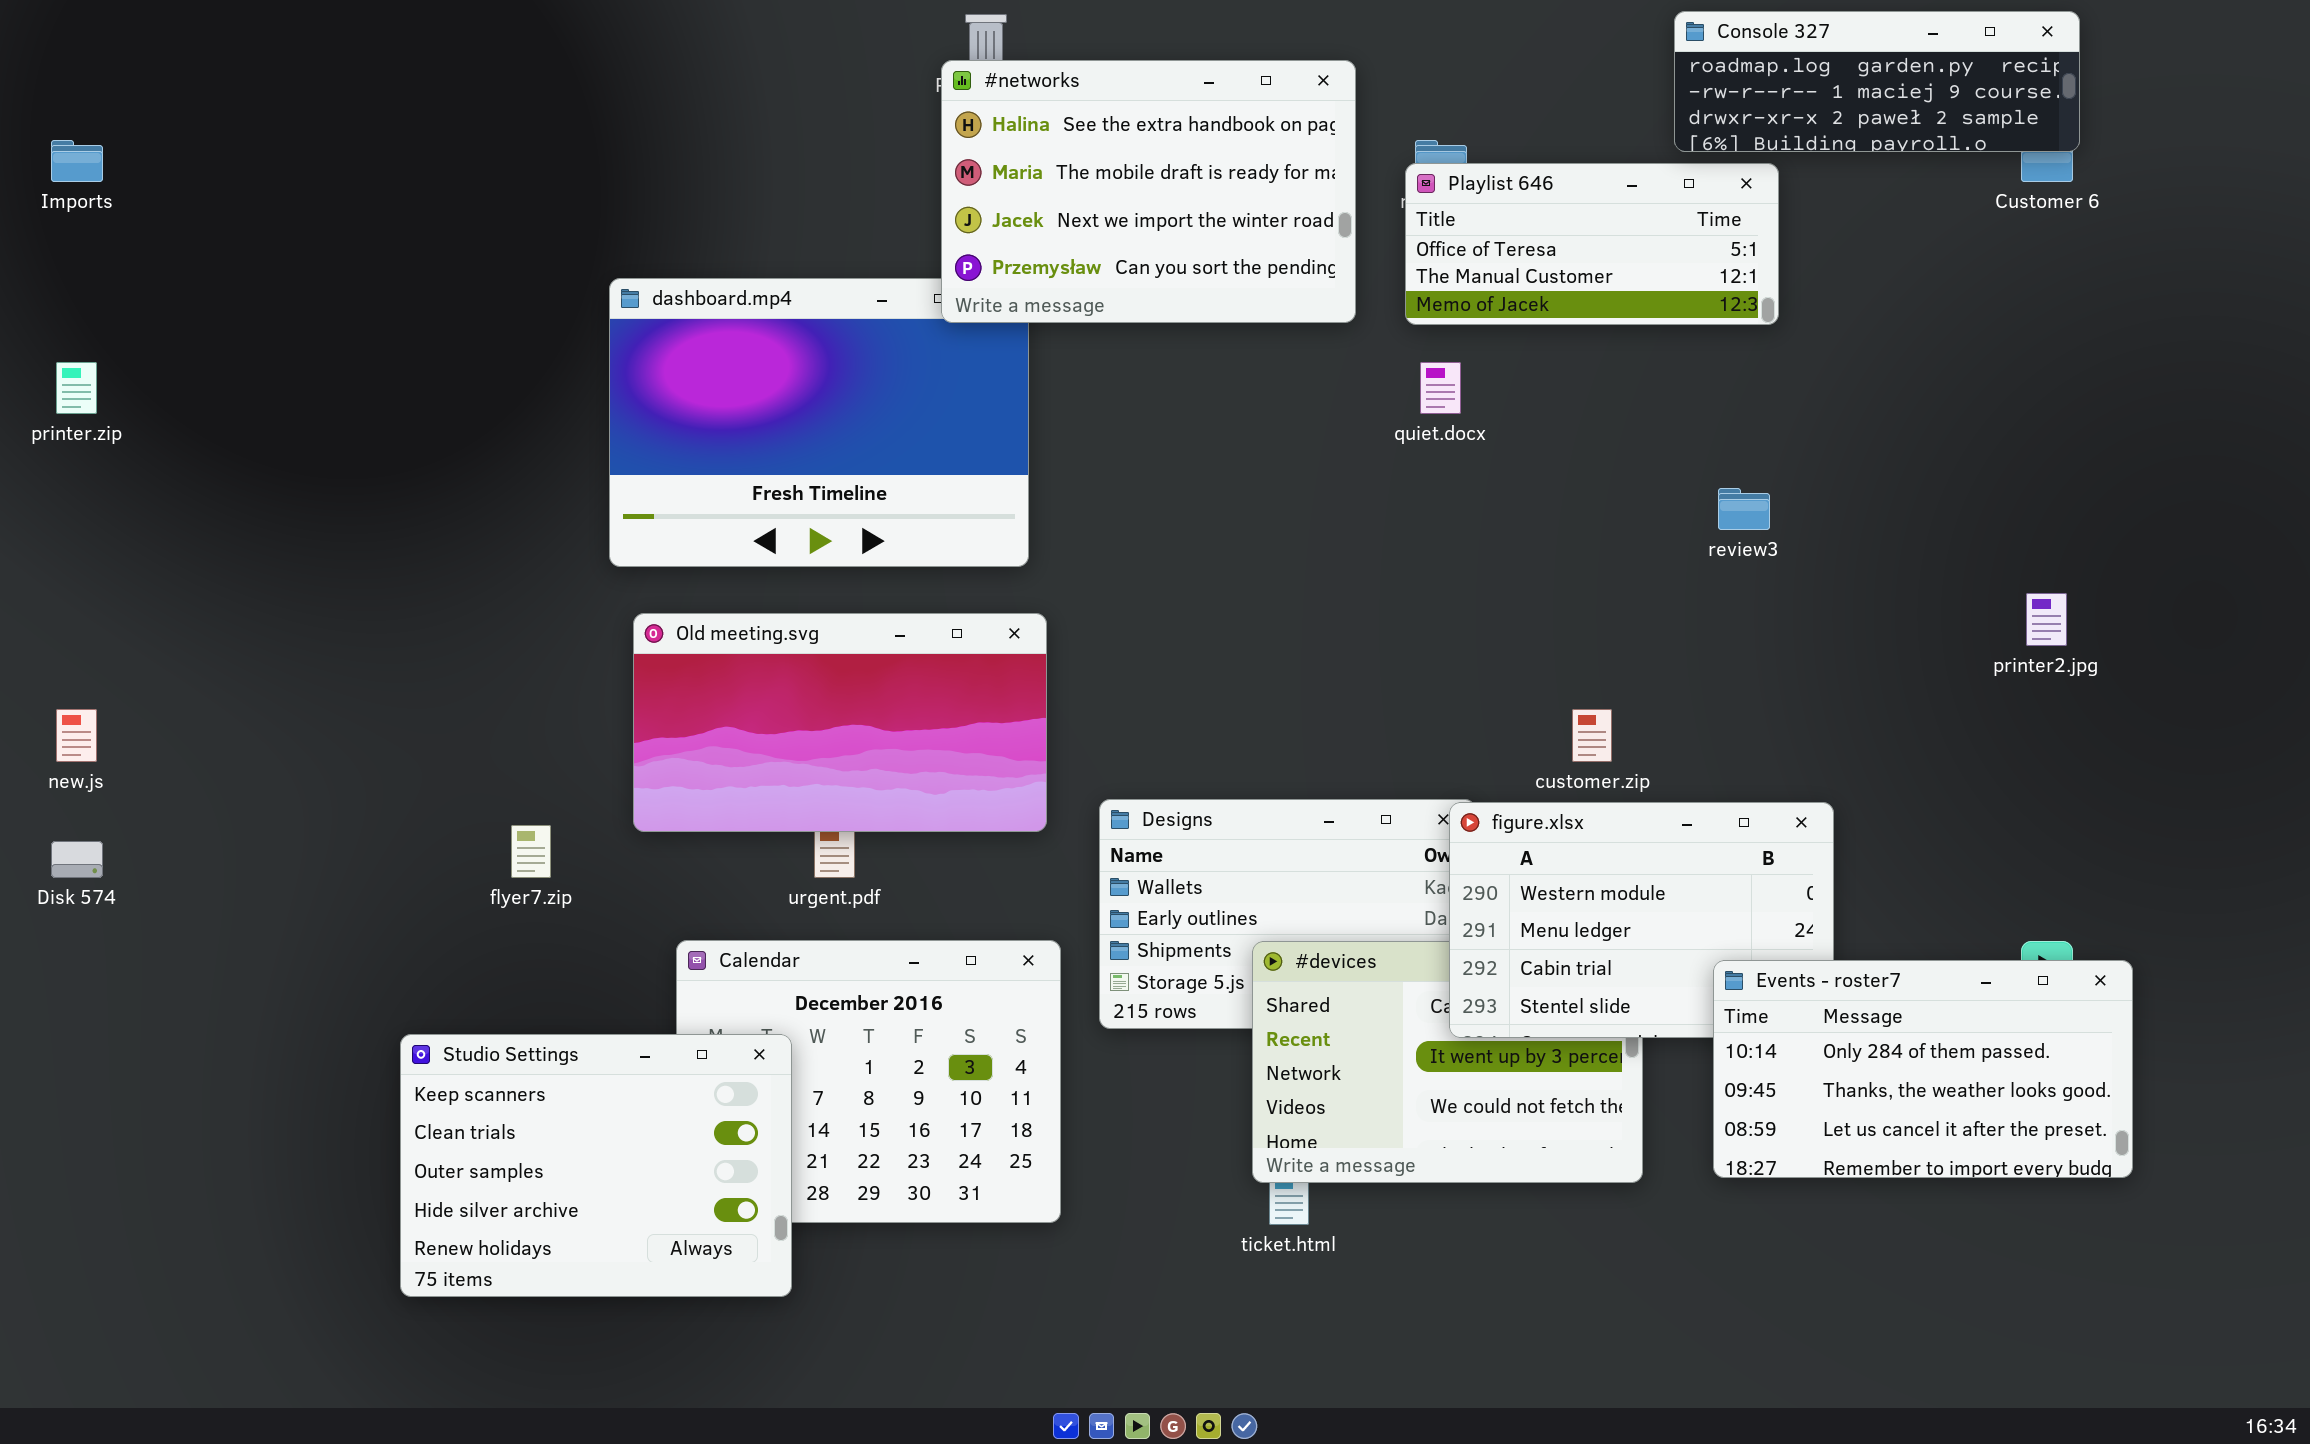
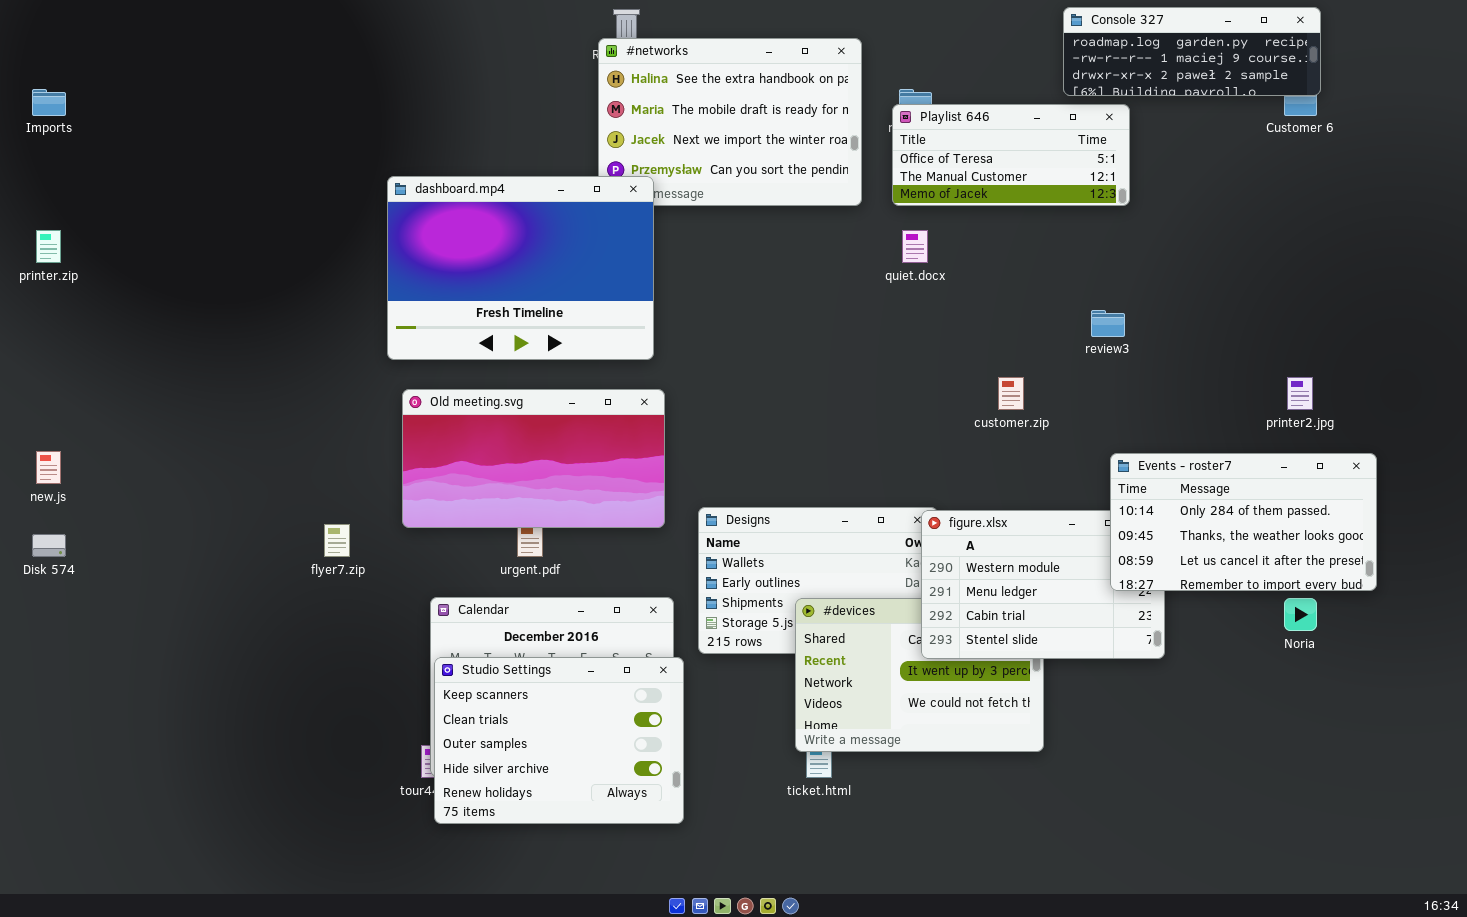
dashboard.mp4: [609,278,1029,567] -> [387,176,654,360], raised
customer.zip: [1572,709,1612,762] -> [998,377,1024,410], moved
Events - roster7: [1713,960,2133,1178] -> [1110,453,1377,591], moved
Studio Settings: [400,1034,792,1297] -> [434,657,684,824], moved

